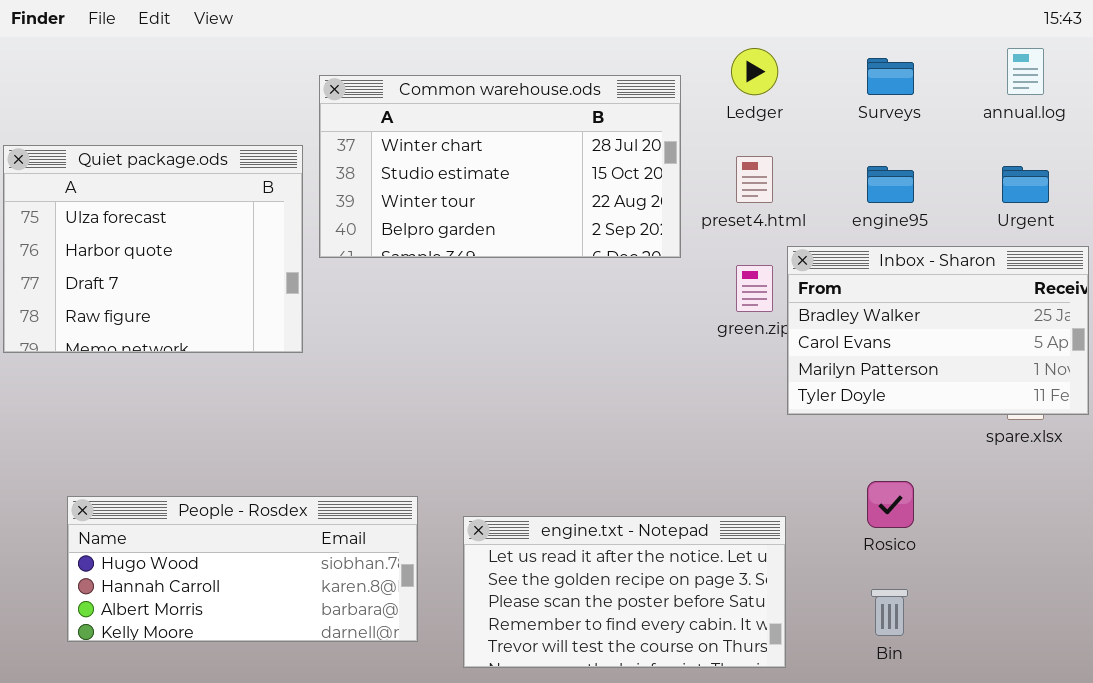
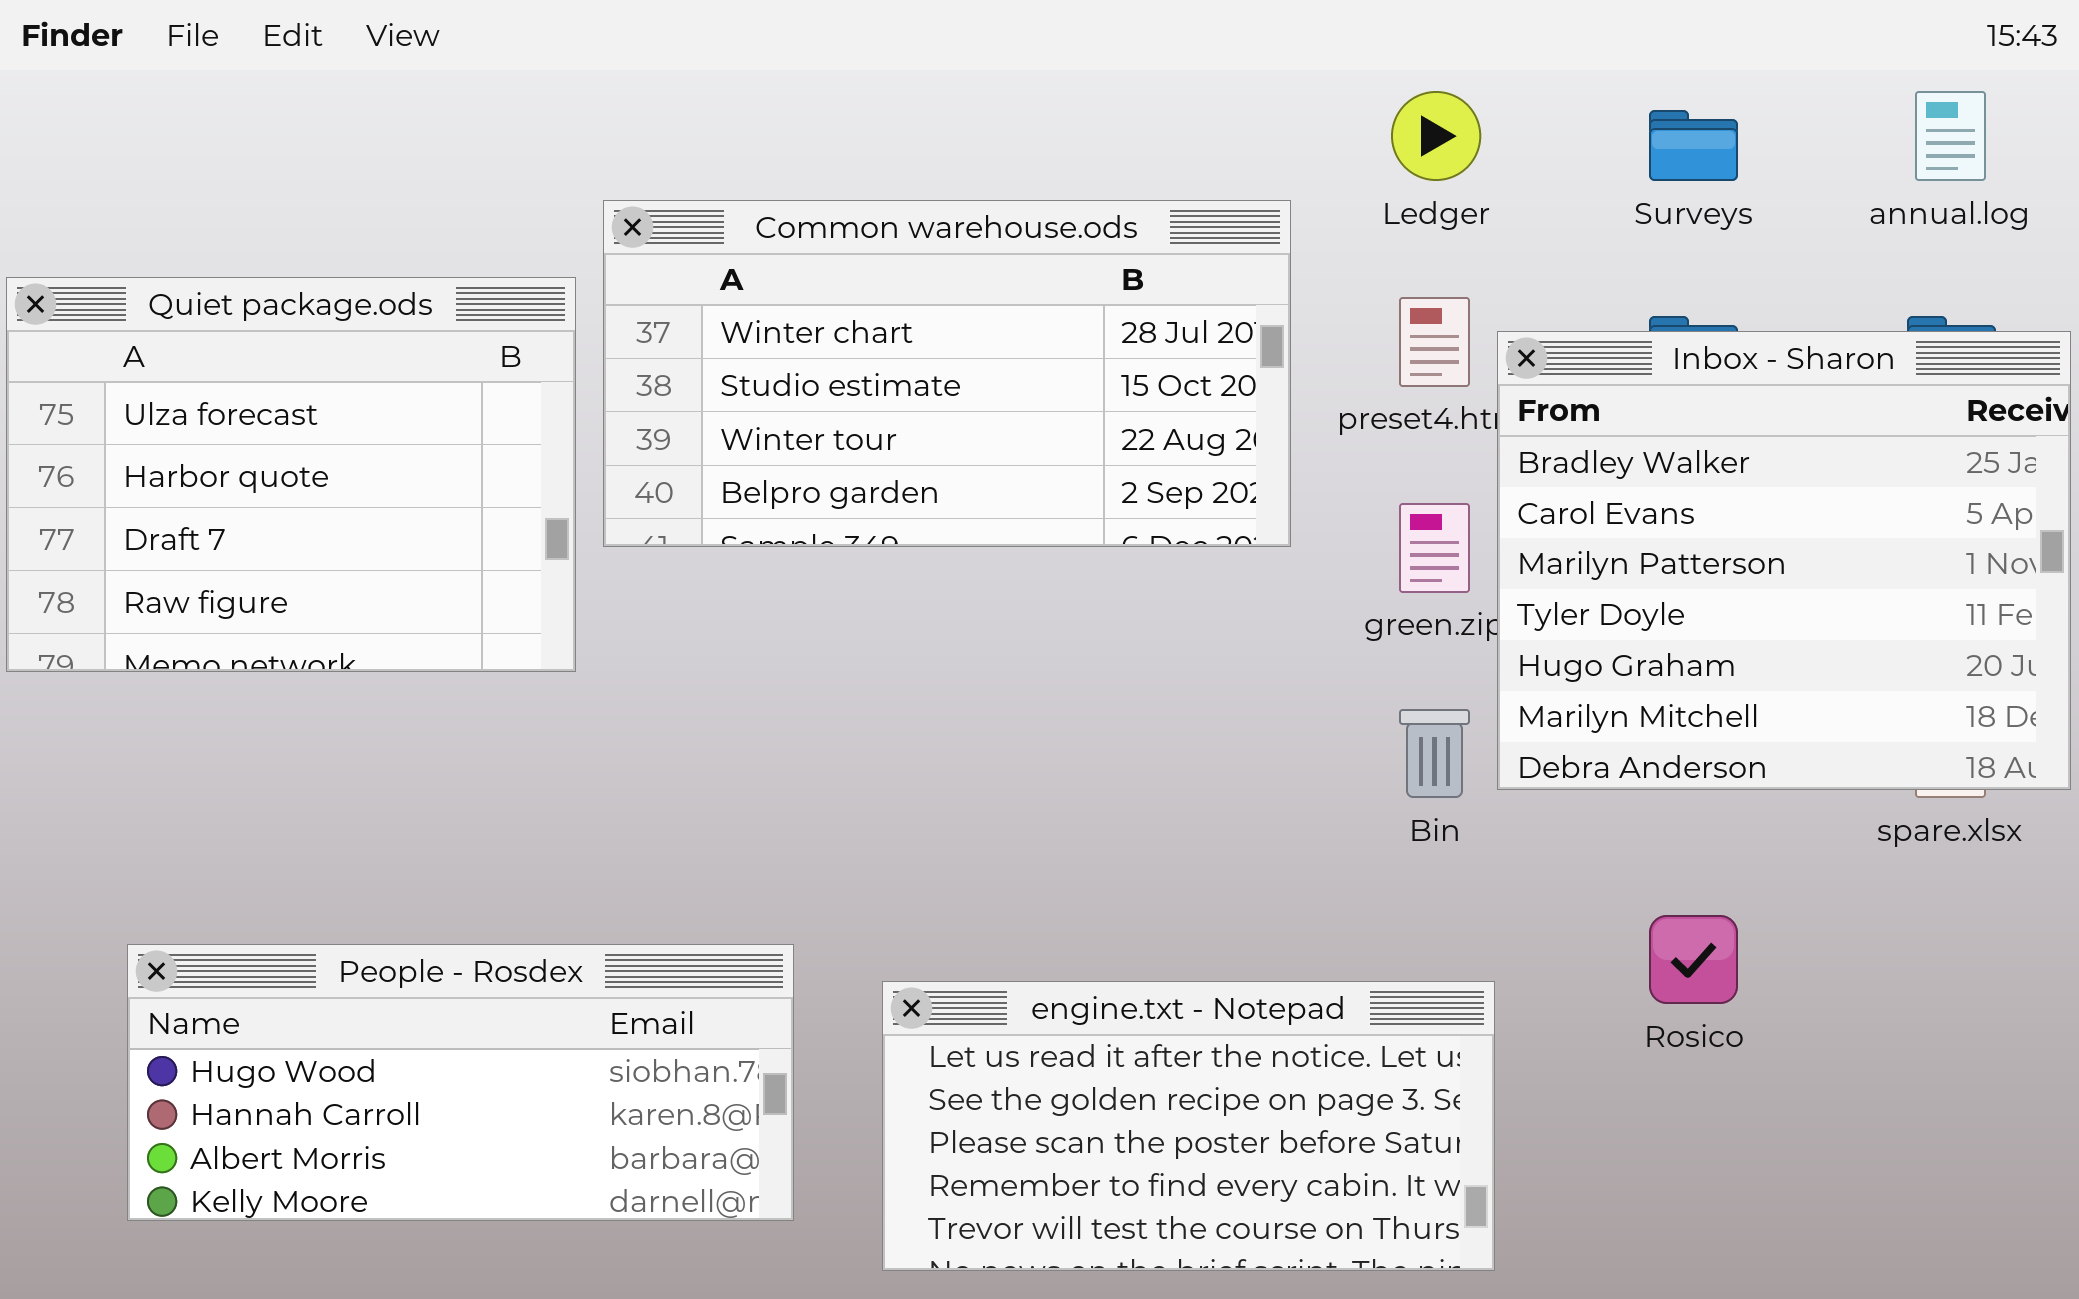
Common warehouse.ods: [319,75,681,258] -> [603,200,1291,547], moved
Inbox - Sharon: [787,246,1089,415] -> [1497,331,2071,790], resized
Bin: [871,589,908,636] -> [1399,709,1470,798], moved

